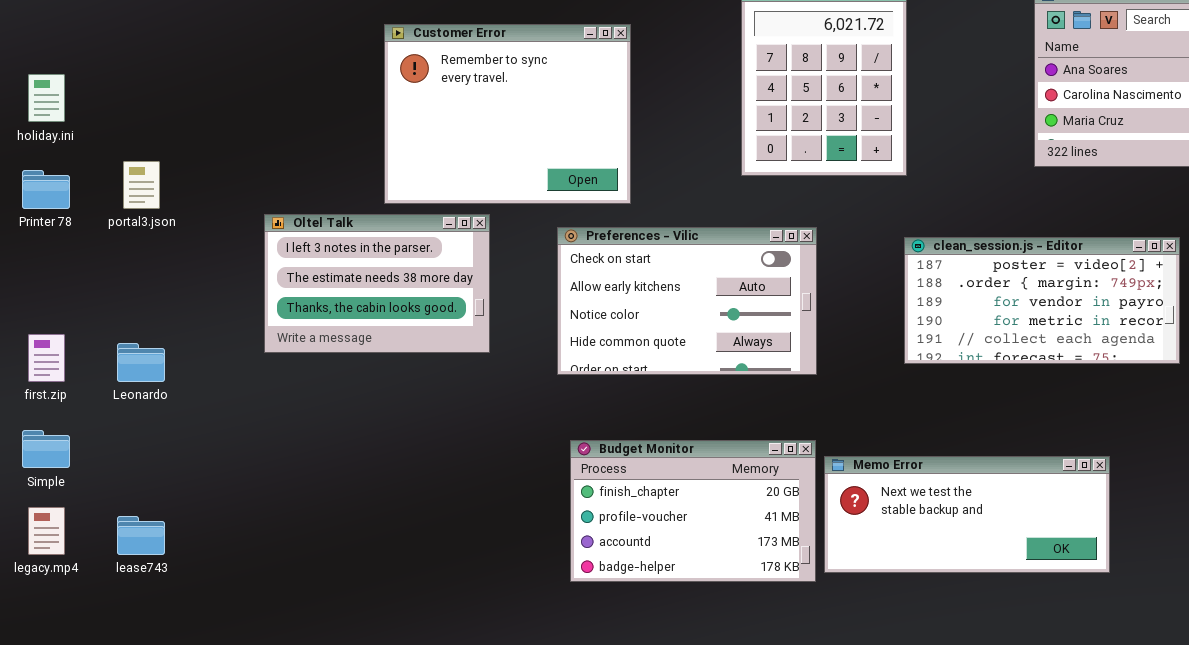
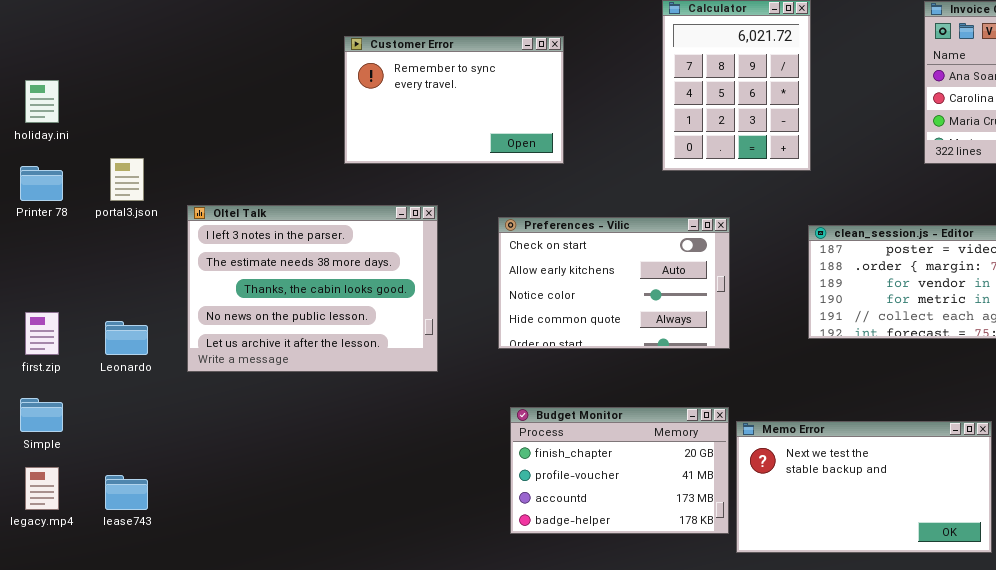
Customer Error: [384,24,631,204] -> [344,36,564,164], resized
Oltel Talk: [264,214,490,353] -> [187,205,438,372], resized
Memo Error: [824,456,1110,573] -> [736,421,992,553], resized

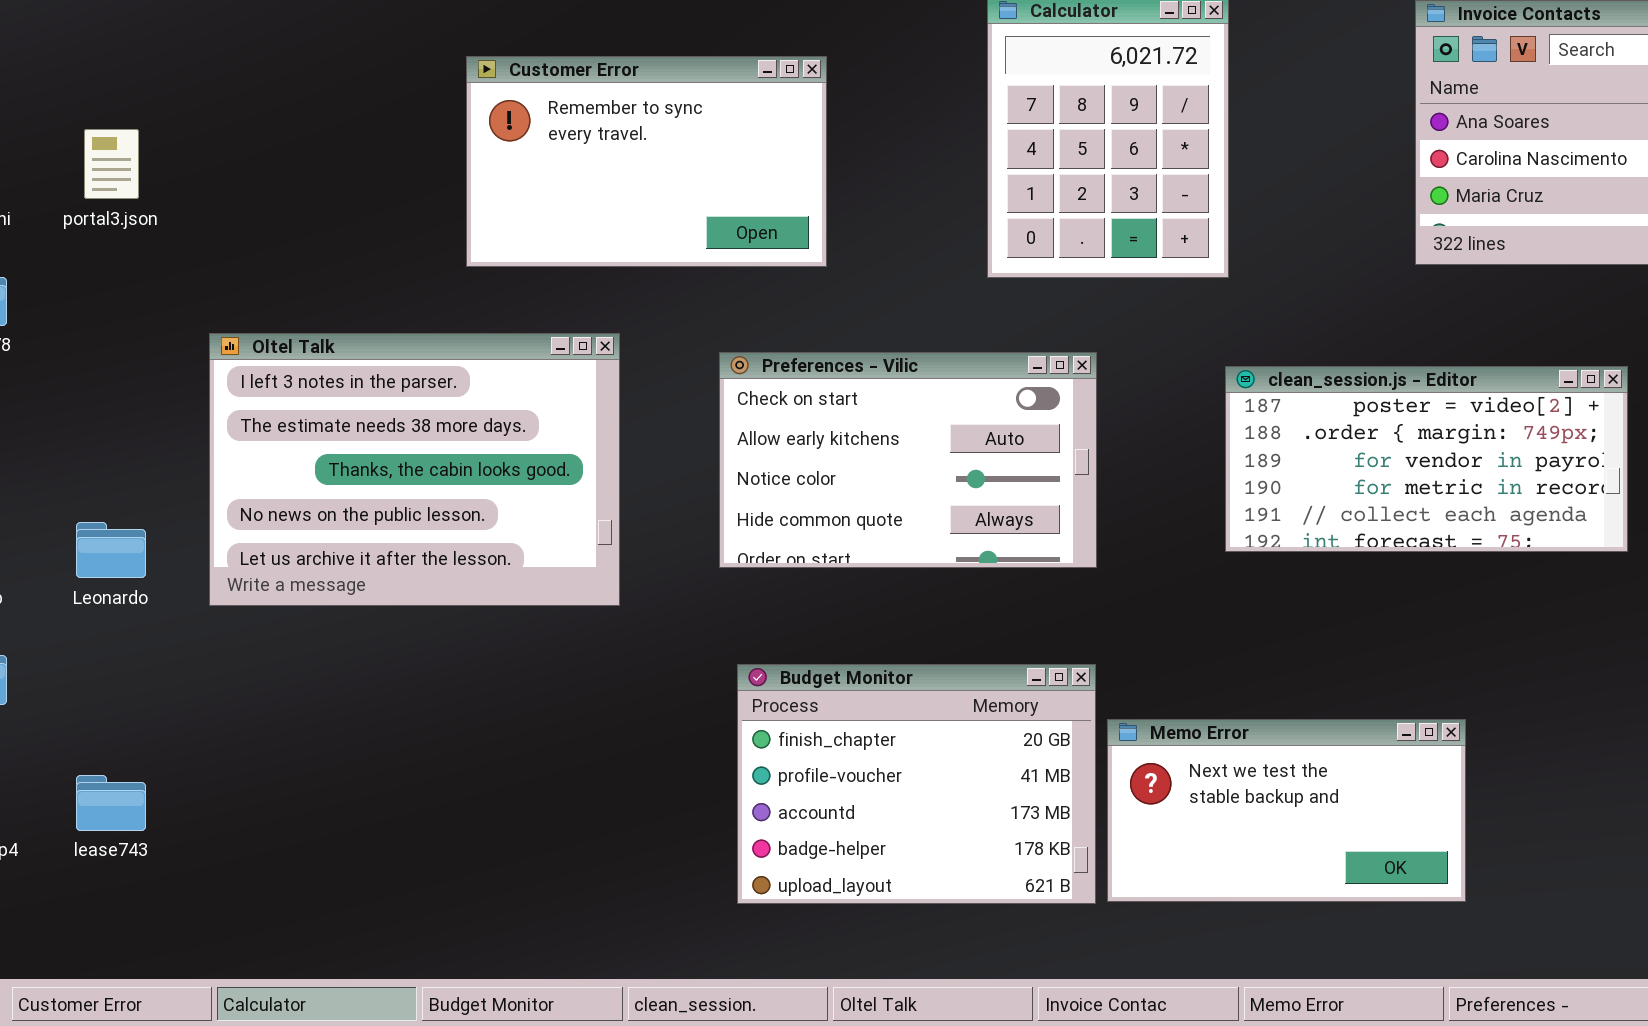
portal3.json: [110,158,144,201] -> [84,129,139,199], moved
Budget Monitor: [510,407,729,534] -> [737,664,1096,904], resized
Memo Error: [736,421,992,553] -> [1107,719,1466,902], resized

